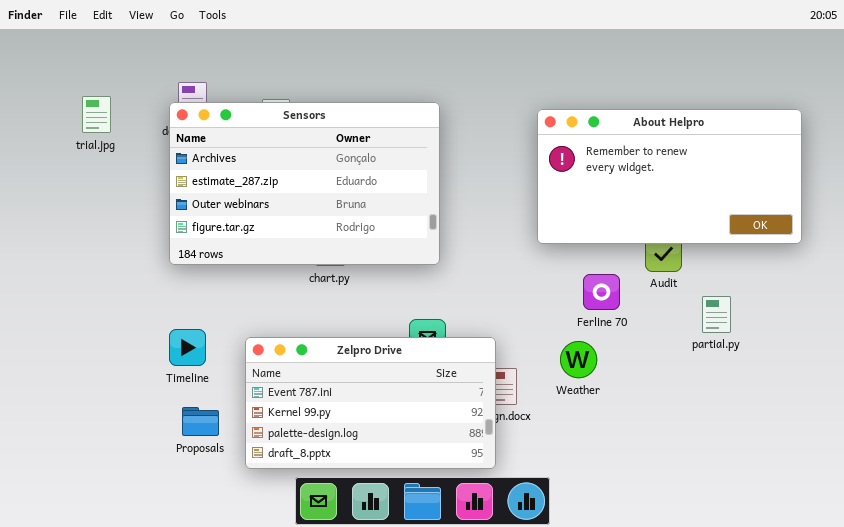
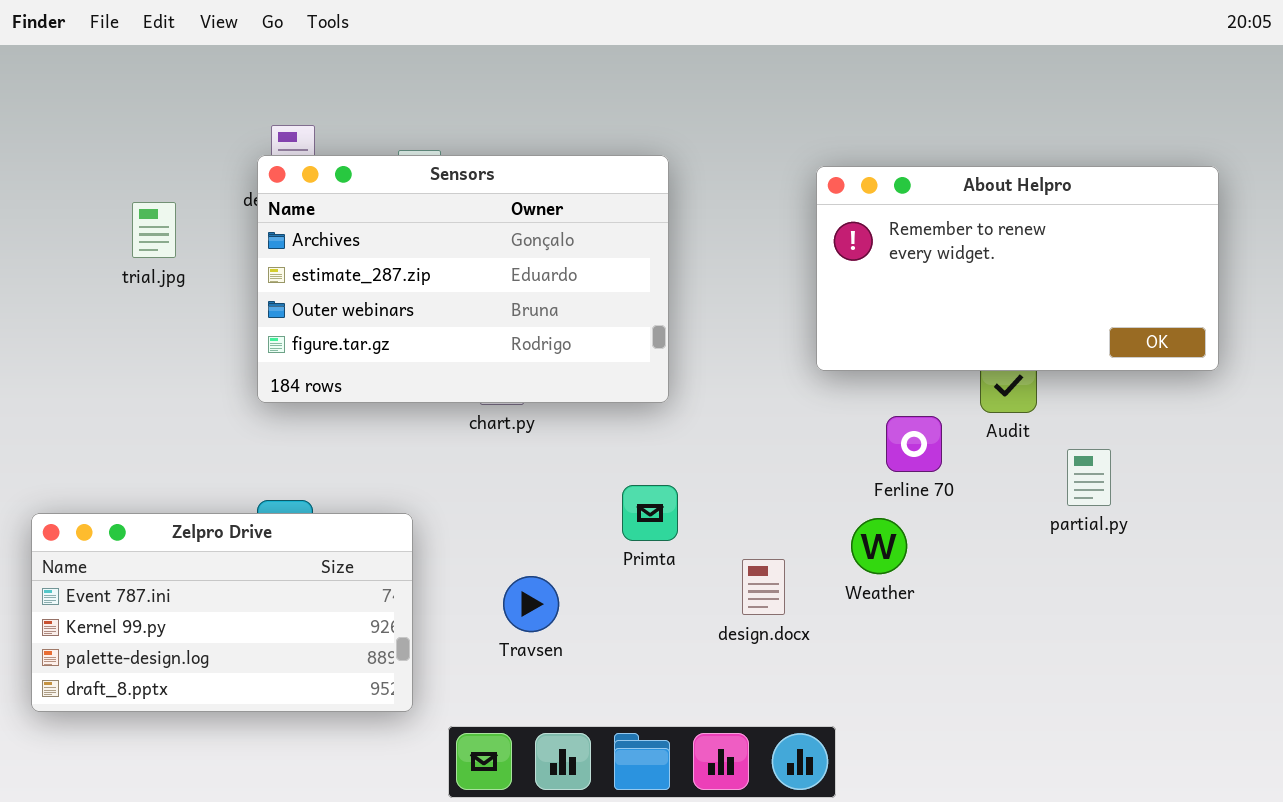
trial.jpg: [82,96,111,133] -> [132,202,176,258], moved
Zelpro Drive: [245,337,496,469] -> [31,513,413,712], moved

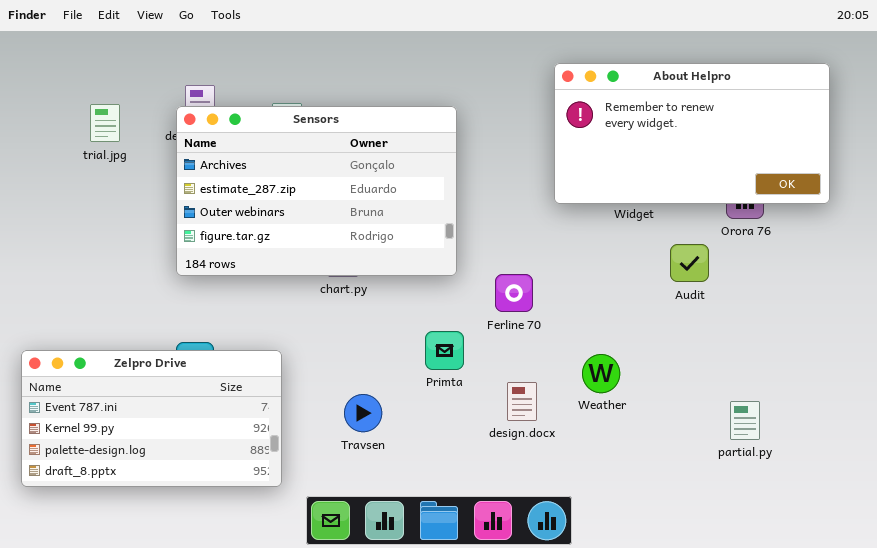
About Helpro: [816,166,1219,371] -> [554,63,830,204], moved
trial.jpg: [132,202,176,258] -> [90,104,120,142], moved
Ferline 70: [886,416,942,472] -> [495,274,533,312], moved
partial.py: [1067,449,1111,506] -> [730,401,760,440], moved

